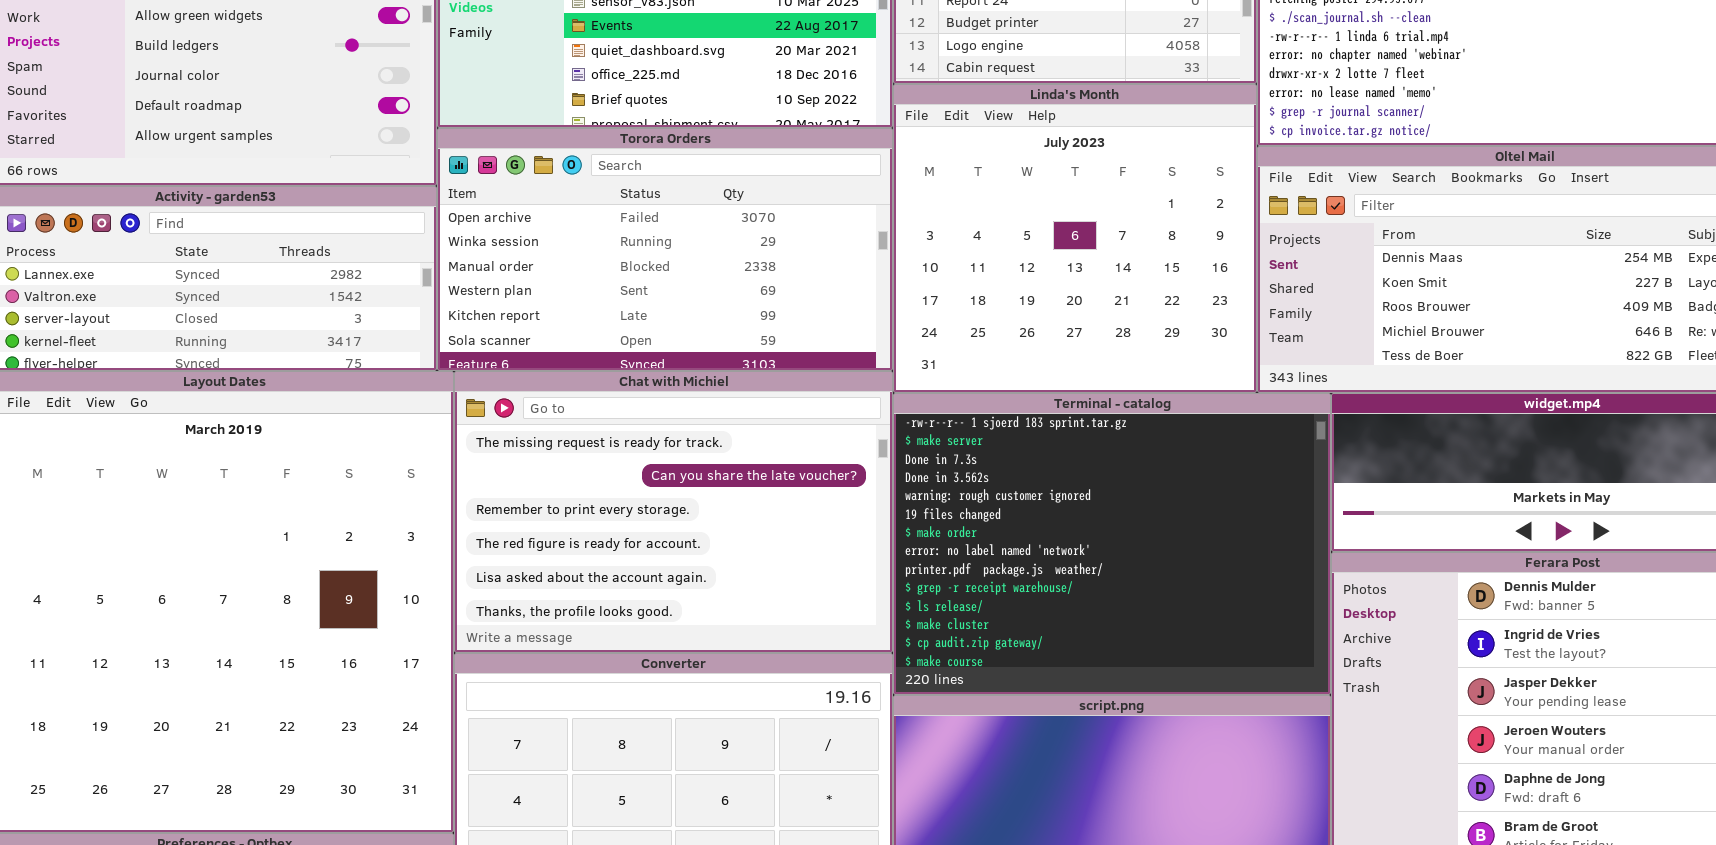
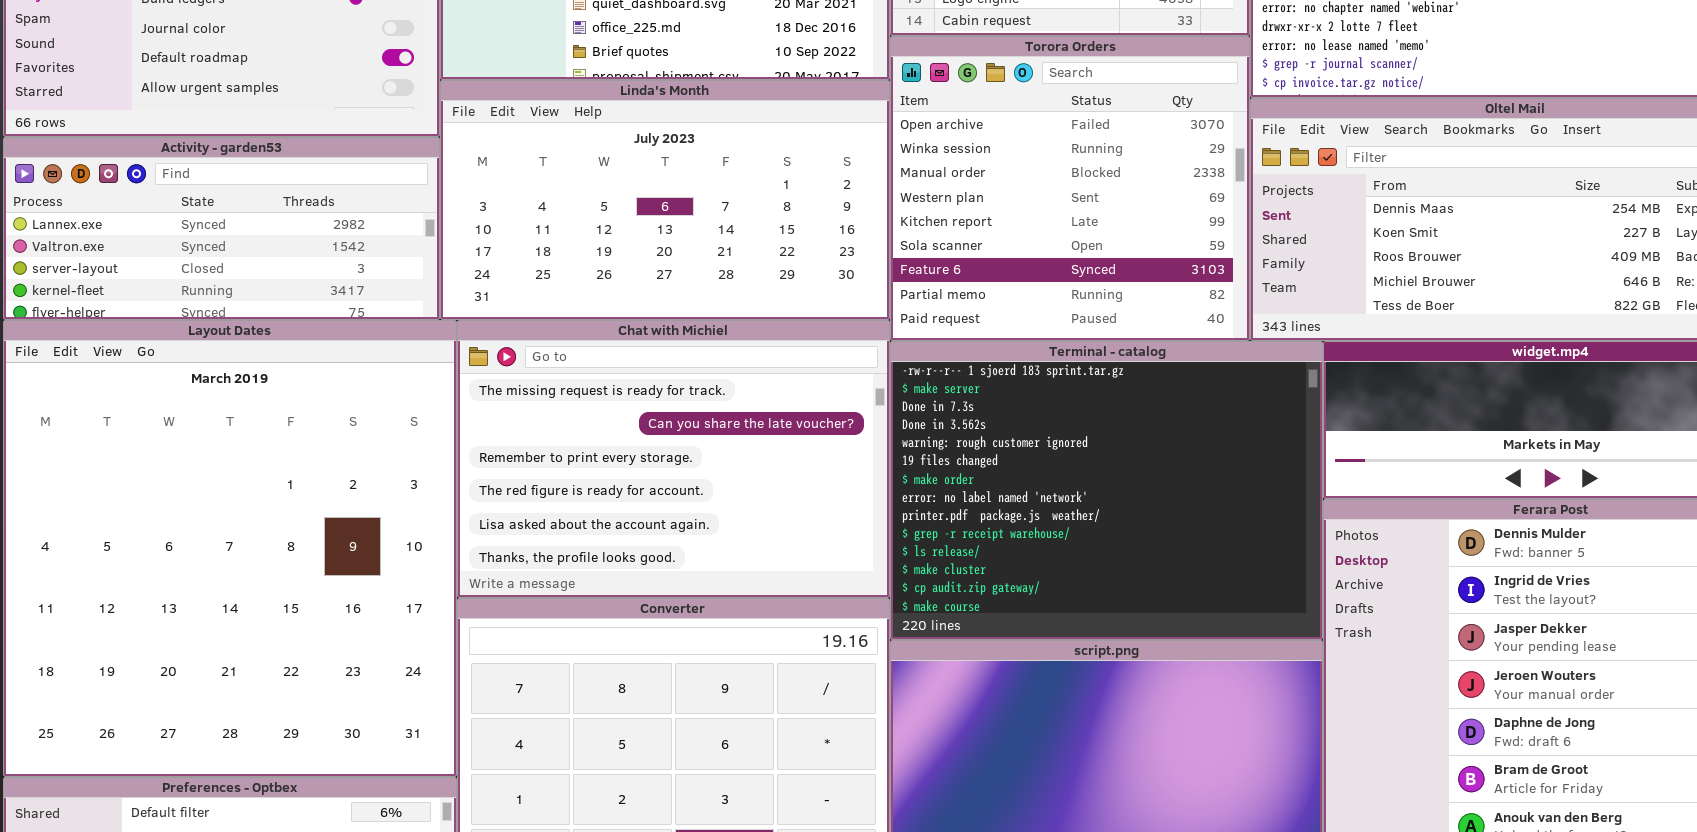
Linda's Month: [893,84,1257,393] -> [440,80,890,320], moved, resized
Torora Orders: [437,128,893,371] -> [890,36,1250,341], moved, resized

